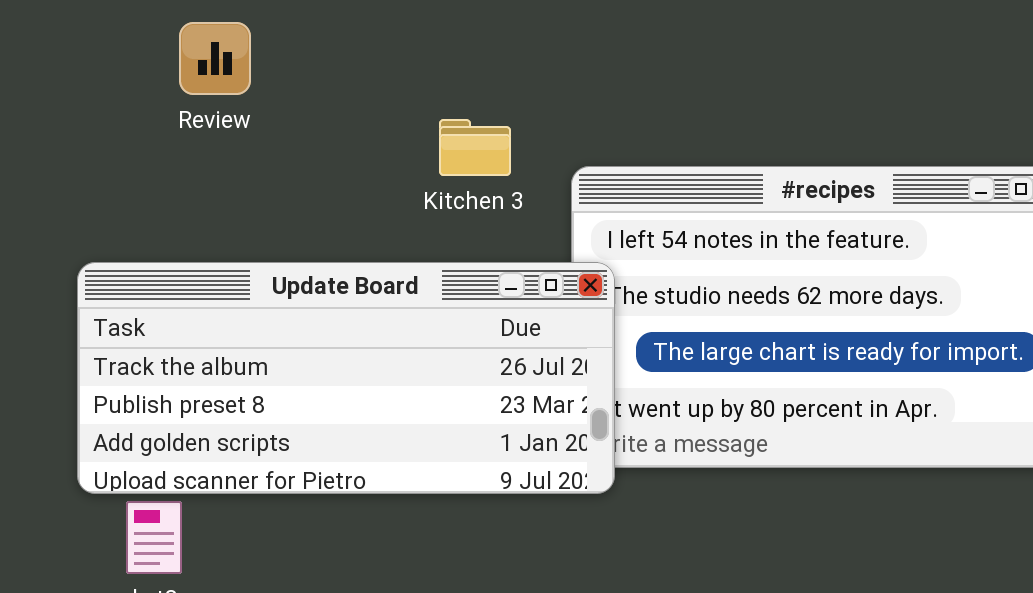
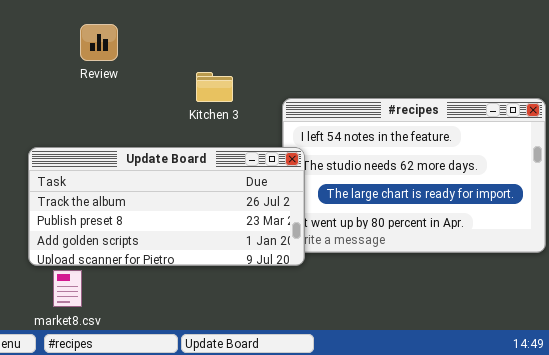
Kitchen 3: [439,119,511,176] -> [196,72,233,102], moved

